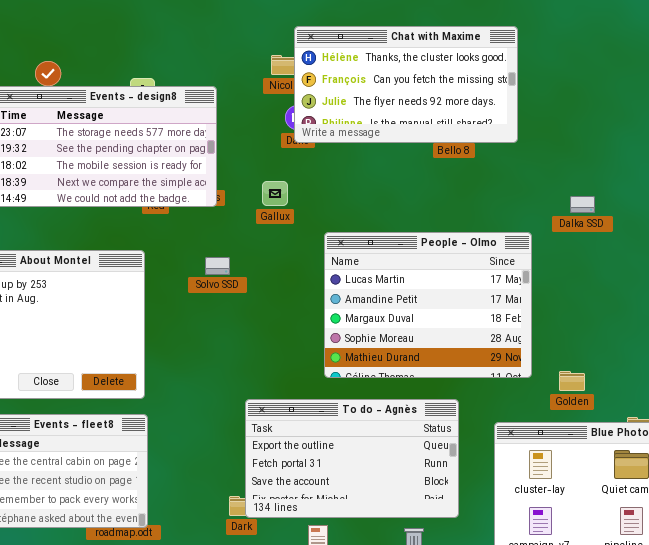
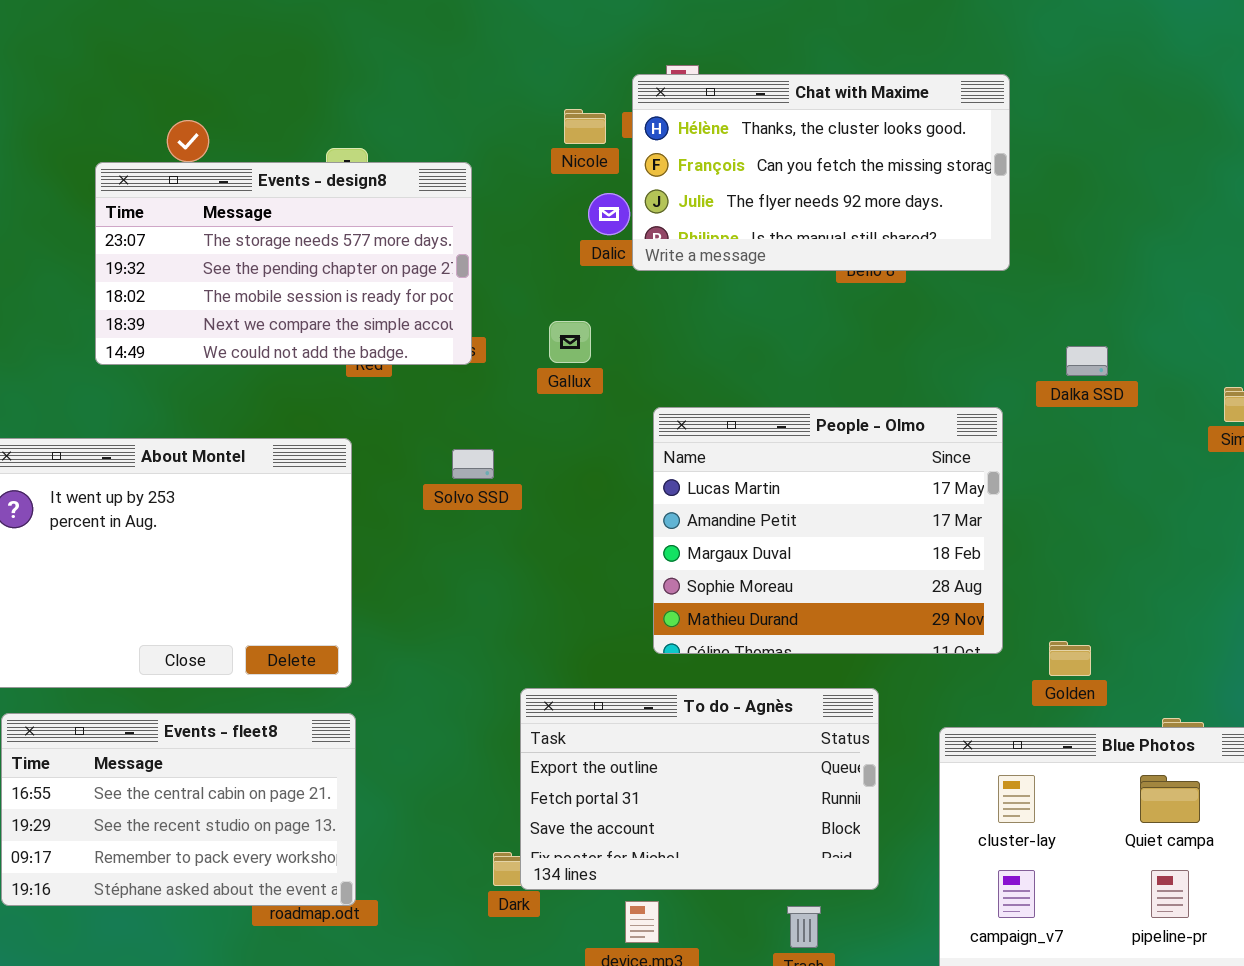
Chat with Maxime: [294,26,518,143] -> [632,74,1010,271], moved

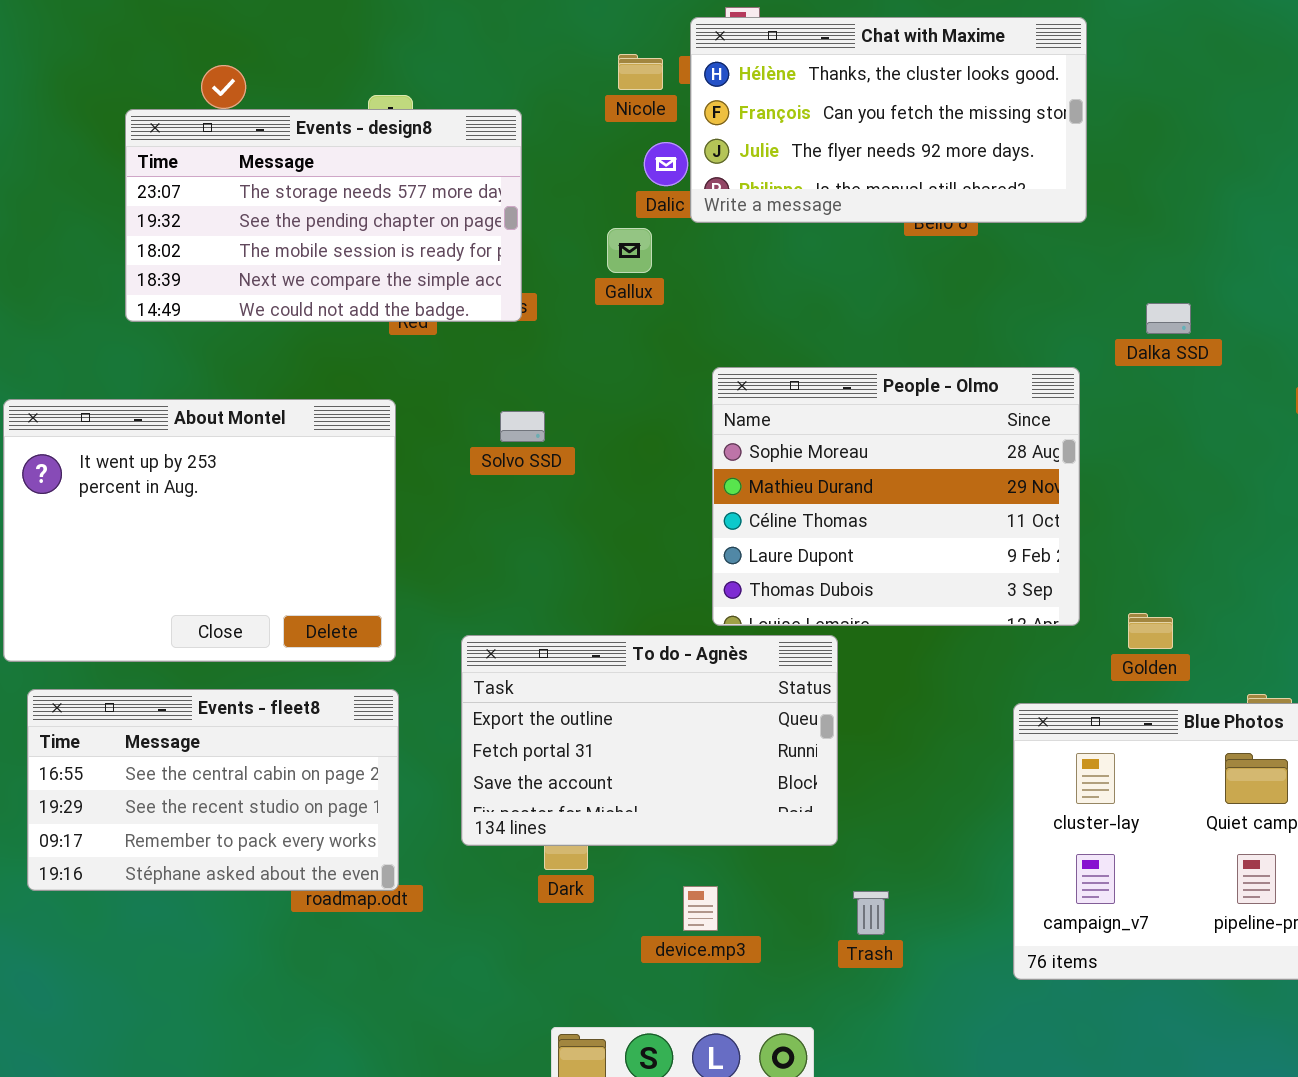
Gallux: [549,321,591,363] -> [607,228,652,273], moved
People - Olmo: [653,407,1003,654] -> [712,367,1080,626], scrolled down 3 rows
To do - Agnès: [520,688,879,890] -> [461,635,838,846], moved

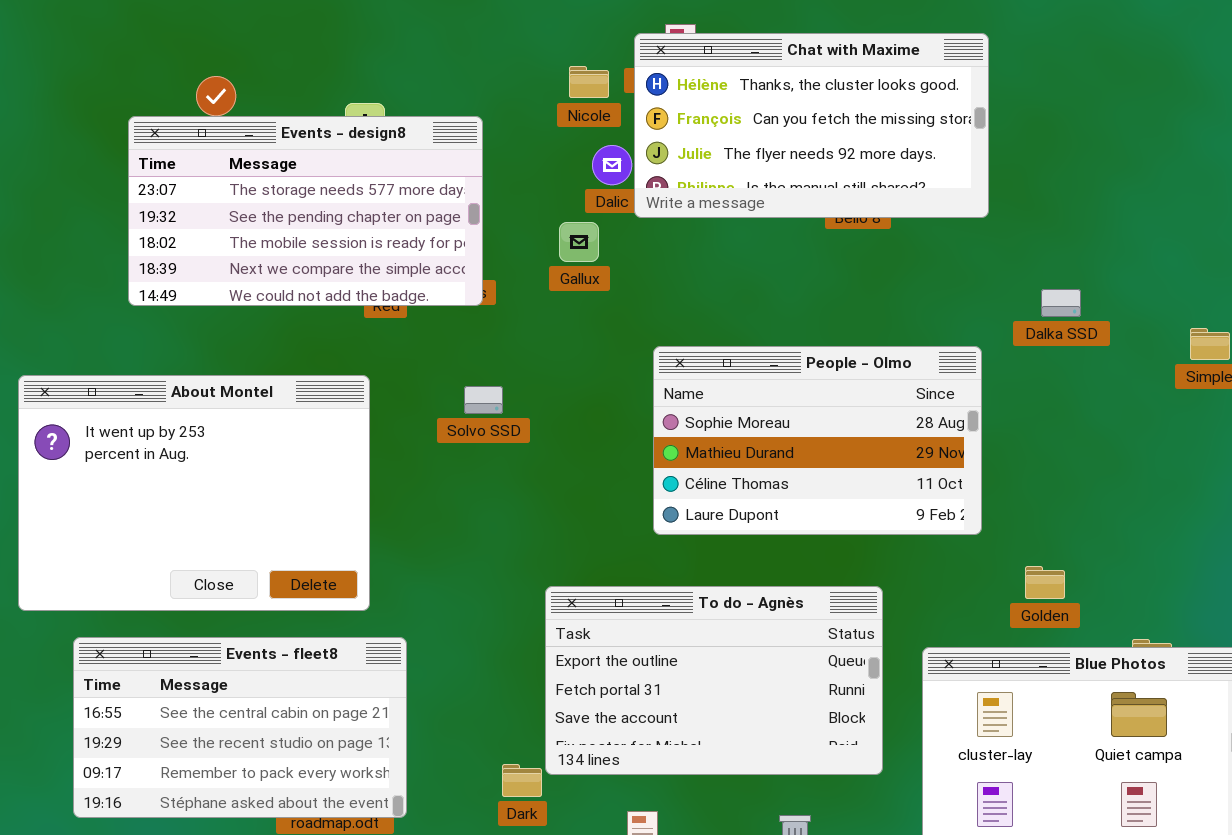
People - Olmo: [712,367,1080,626] -> [653,346,982,535], resized
To do - Agnès: [461,635,838,846] -> [545,586,883,775], moved
Events - fleet8: [27,689,399,891] -> [73,637,407,818], moved

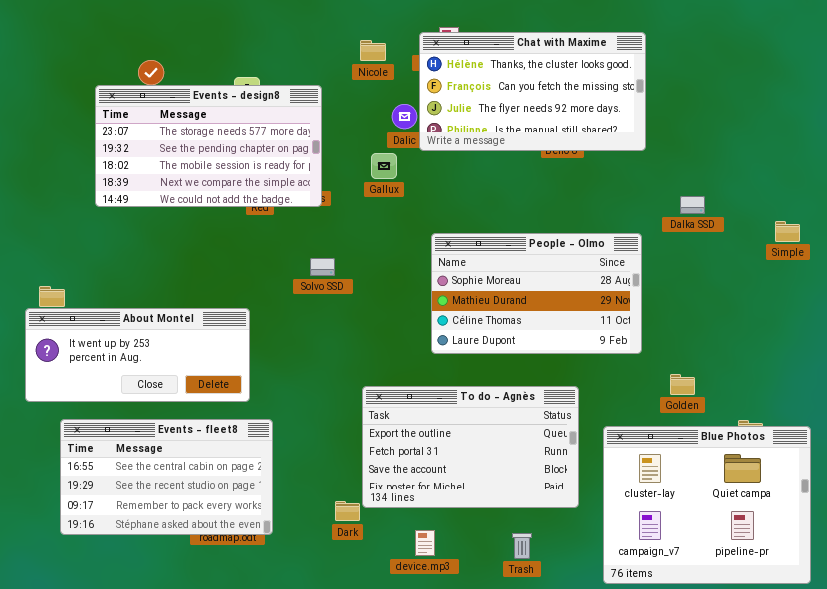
Nicole: [569,66,609,98] -> [360,40,386,61], moved
About Montel: [18,375,370,611] -> [25,308,250,402], resized

